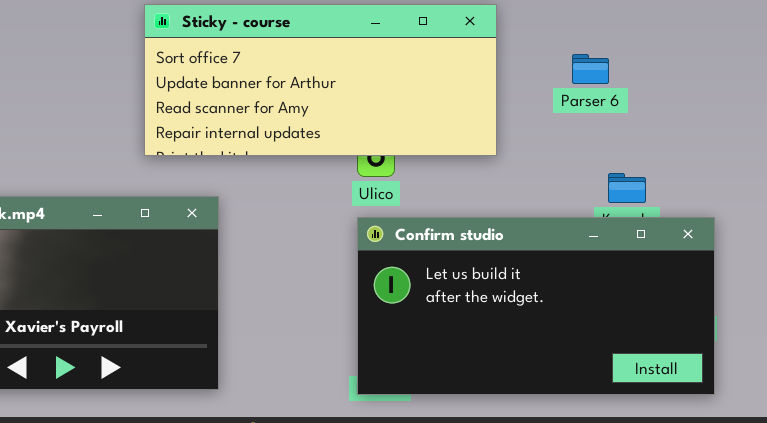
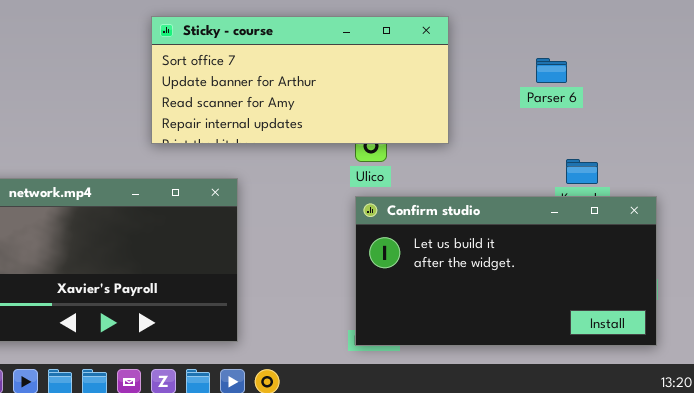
Sticky - course: [144,4,497,156] -> [151,16,449,144], moved

